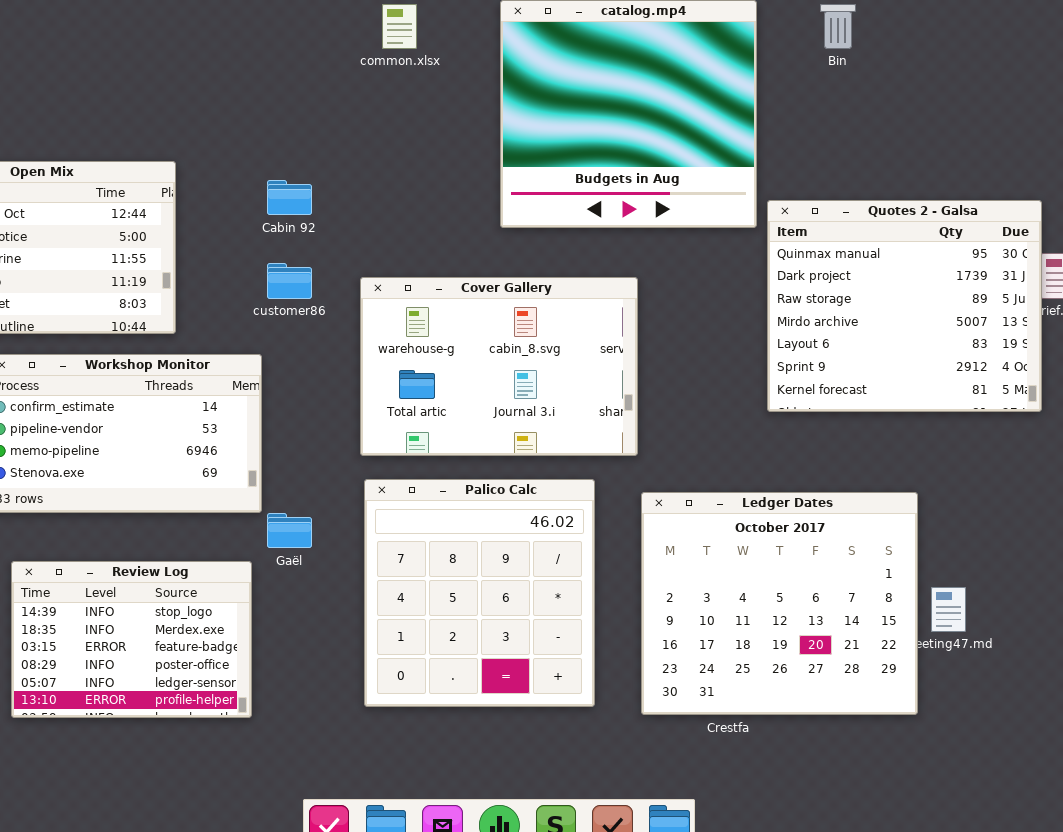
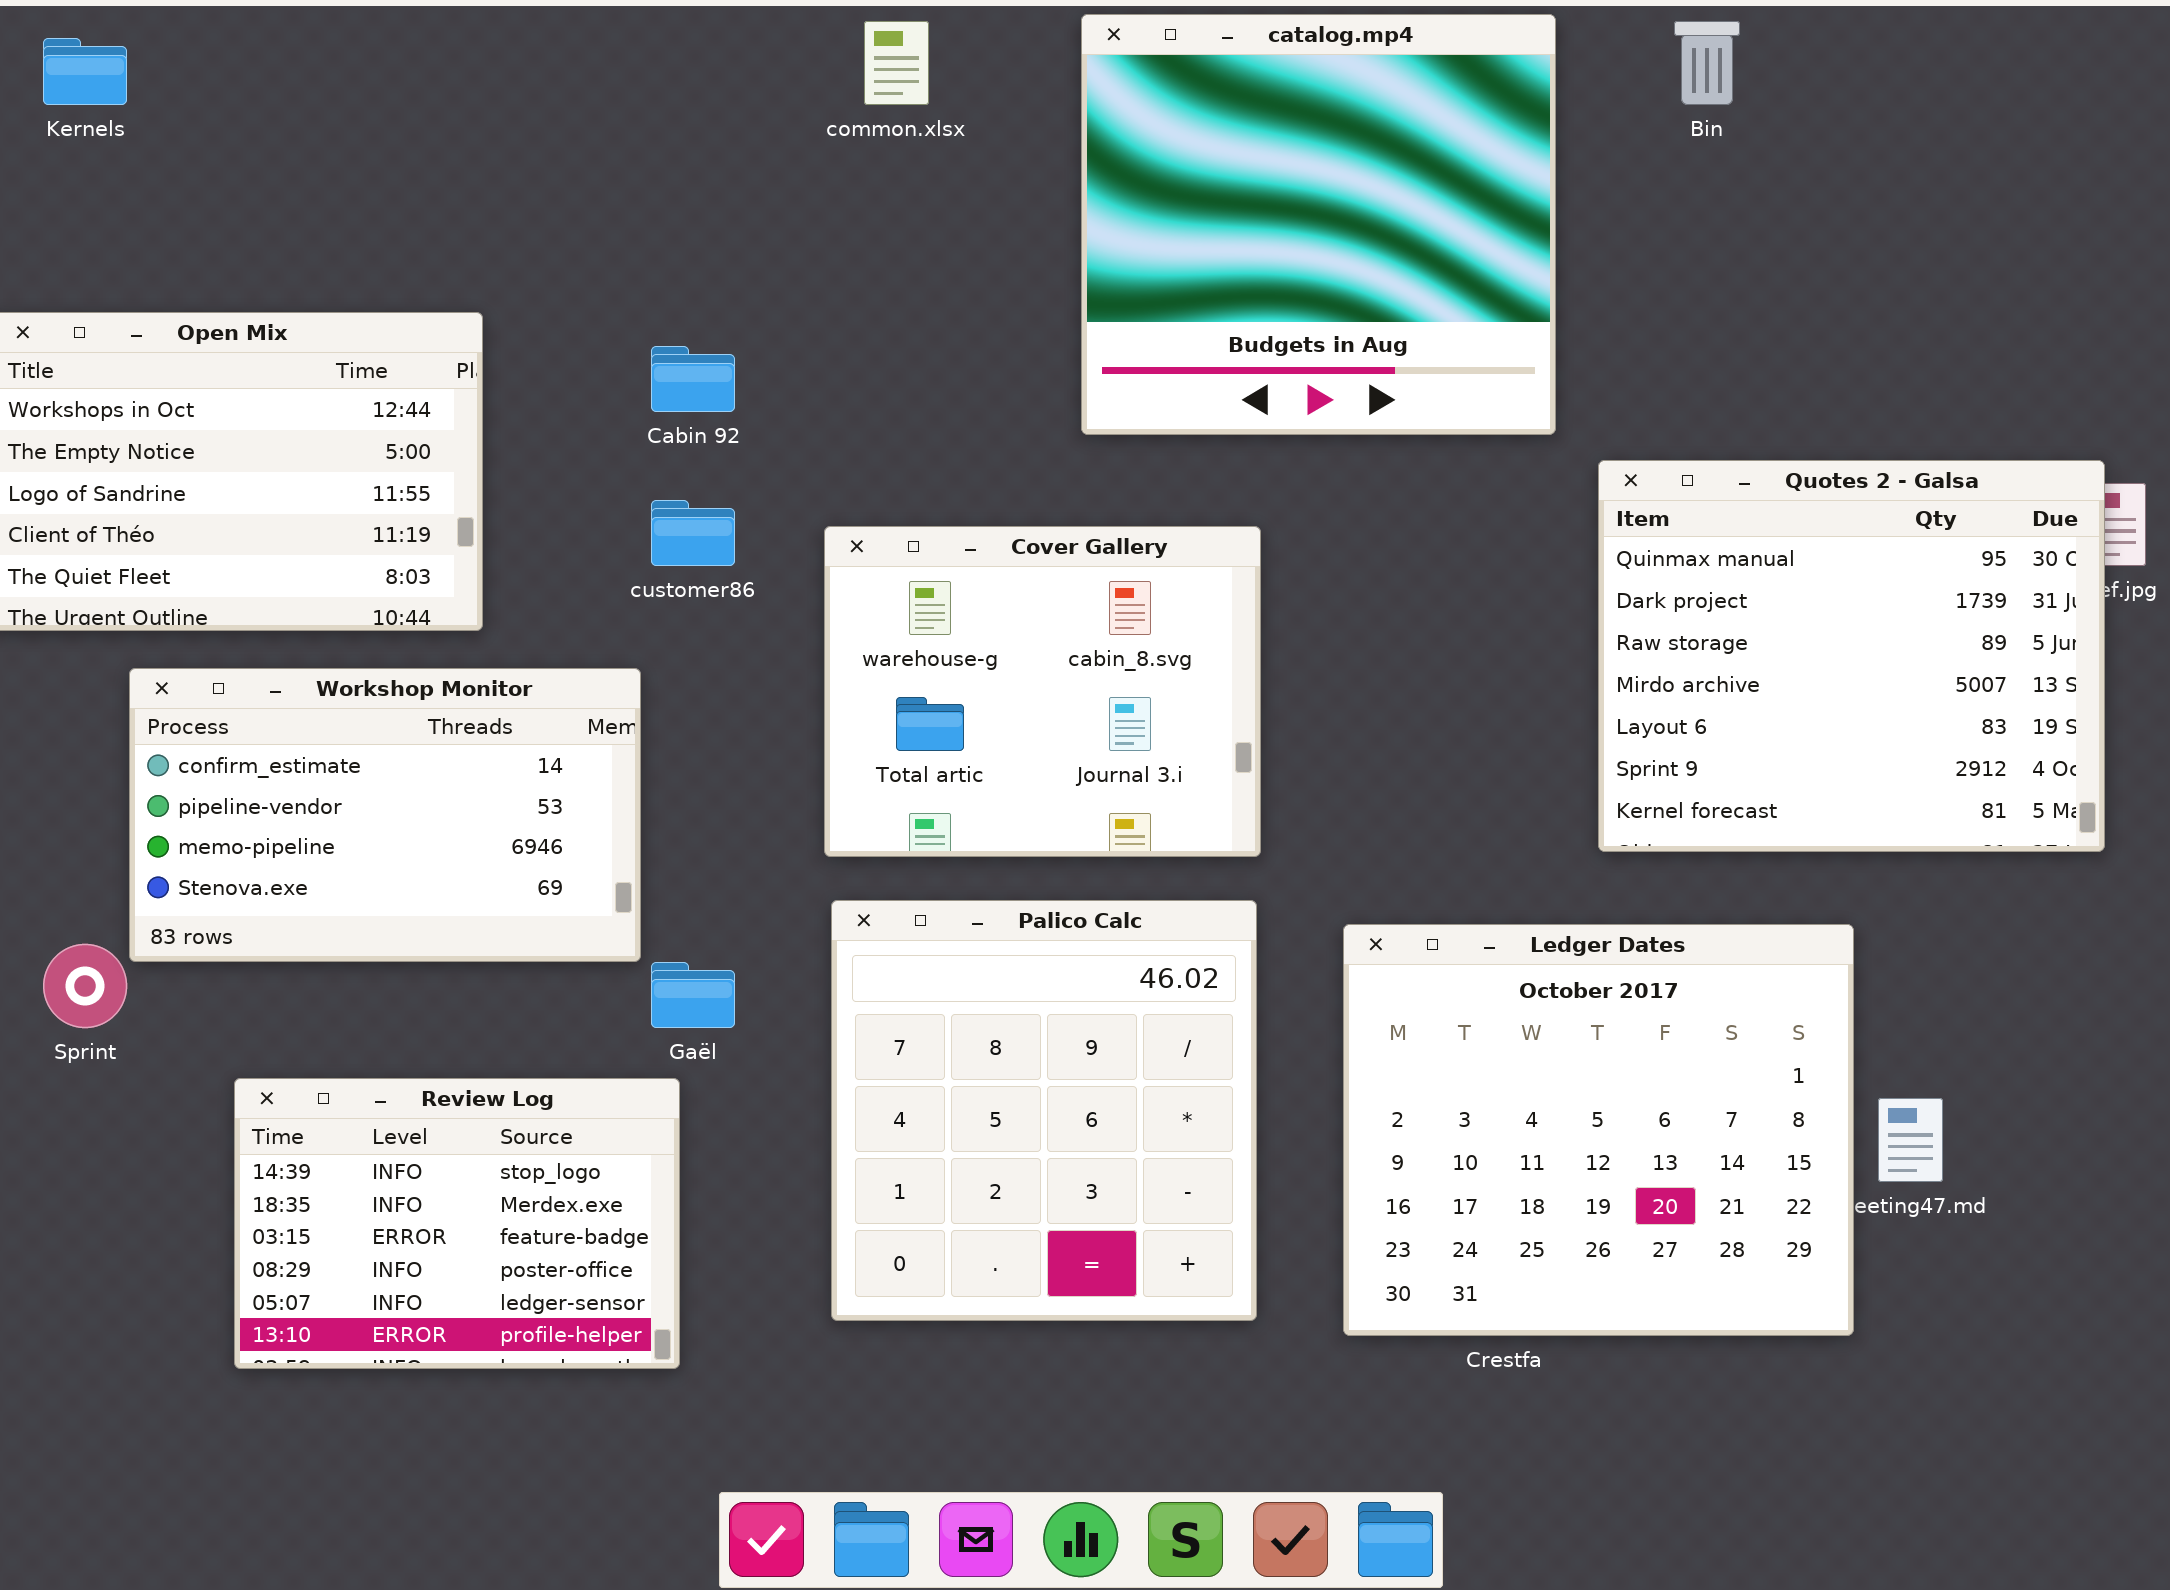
Quotes 2 - Galsa: [767,200,1042,412] -> [1598,460,2105,852], moved
Cover Gallery: [360,277,638,456] -> [824,526,1261,857], resized
Review Log: [11,561,252,718] -> [234,1078,680,1369], moved

